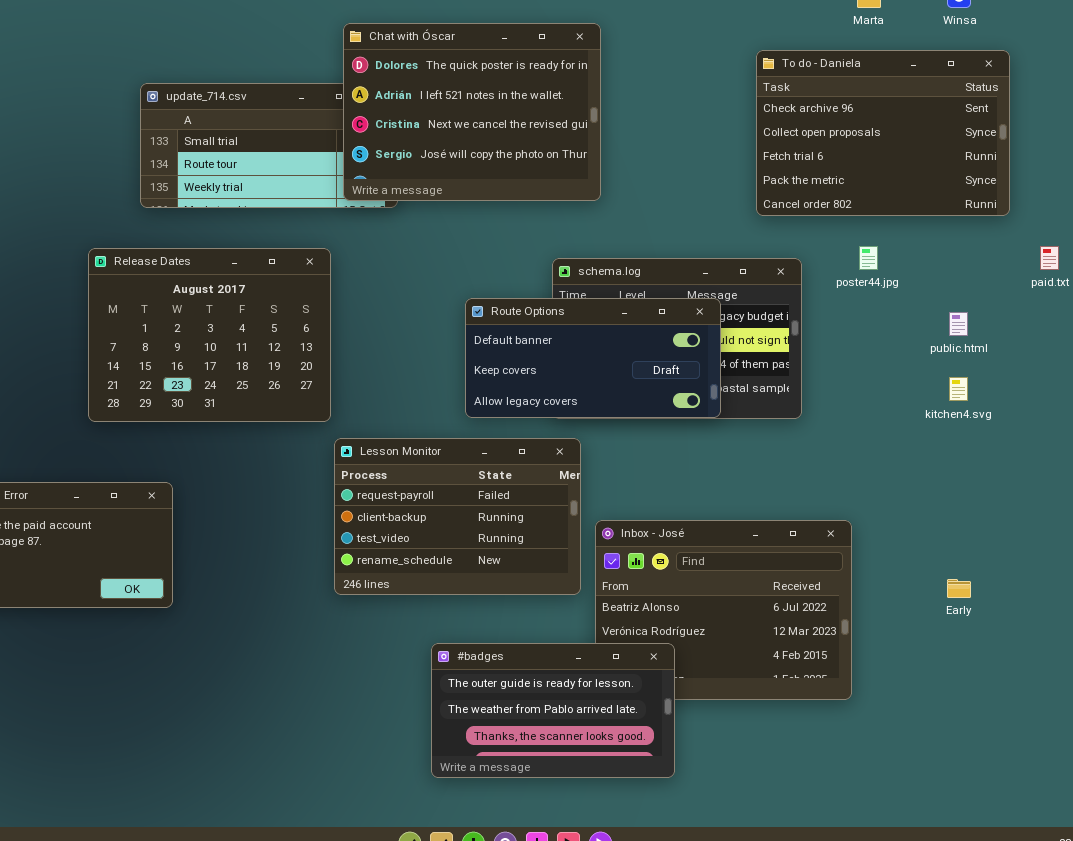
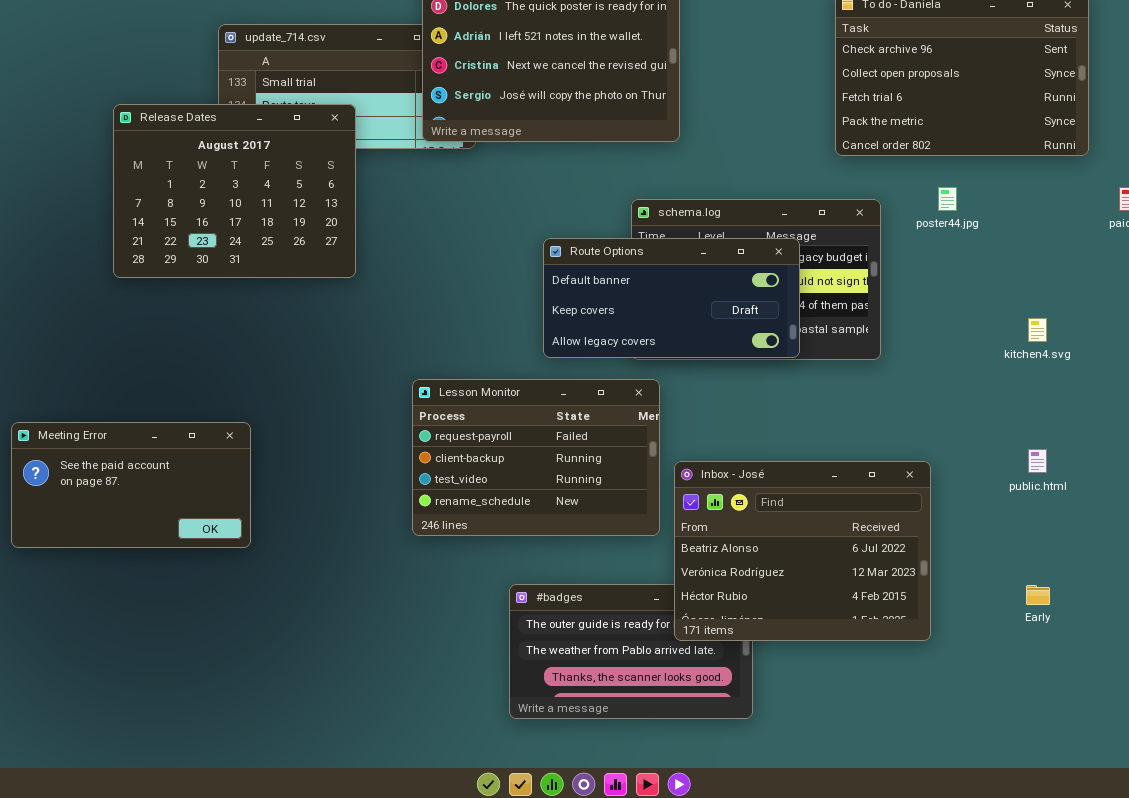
Release Dates: [88,248,331,422] -> [113,104,356,278], moved
public.html: [949,312,968,336] -> [1028,449,1047,473], moved
Inbox - José: [595,520,852,700] -> [674,461,931,641], raised
Early: [947,579,971,598] -> [1026,585,1050,605], moved

